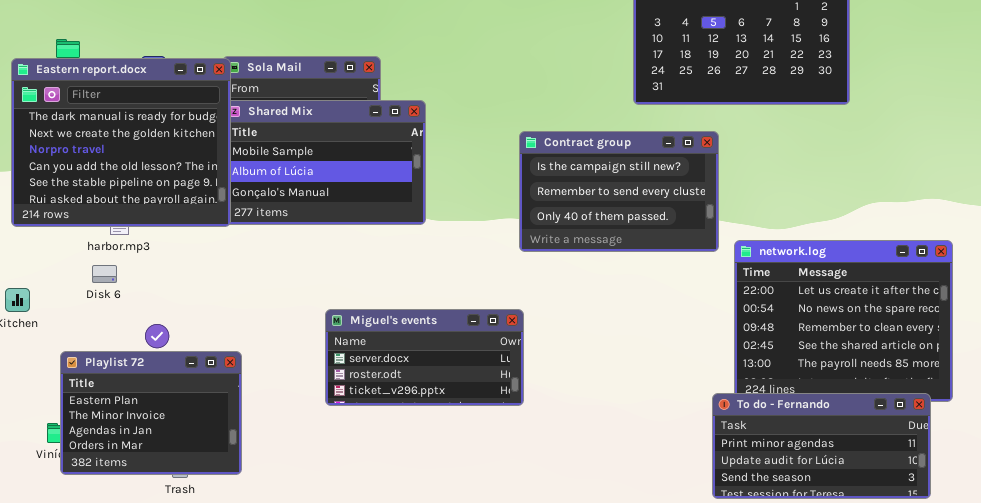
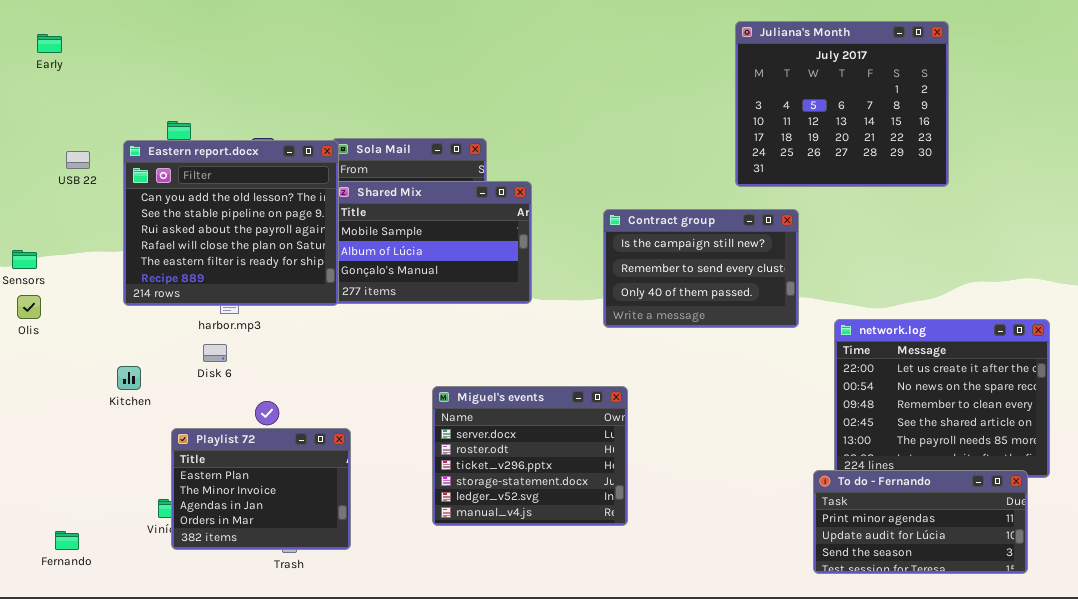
Eastern report.docx: [11,58,231,227] -> [123,140,339,306], scrolled down 3 rows
Contract group: [519,131,719,252] -> [603,209,799,328], moved
Miguel's events: [325,309,524,406] -> [432,386,628,526], resized

